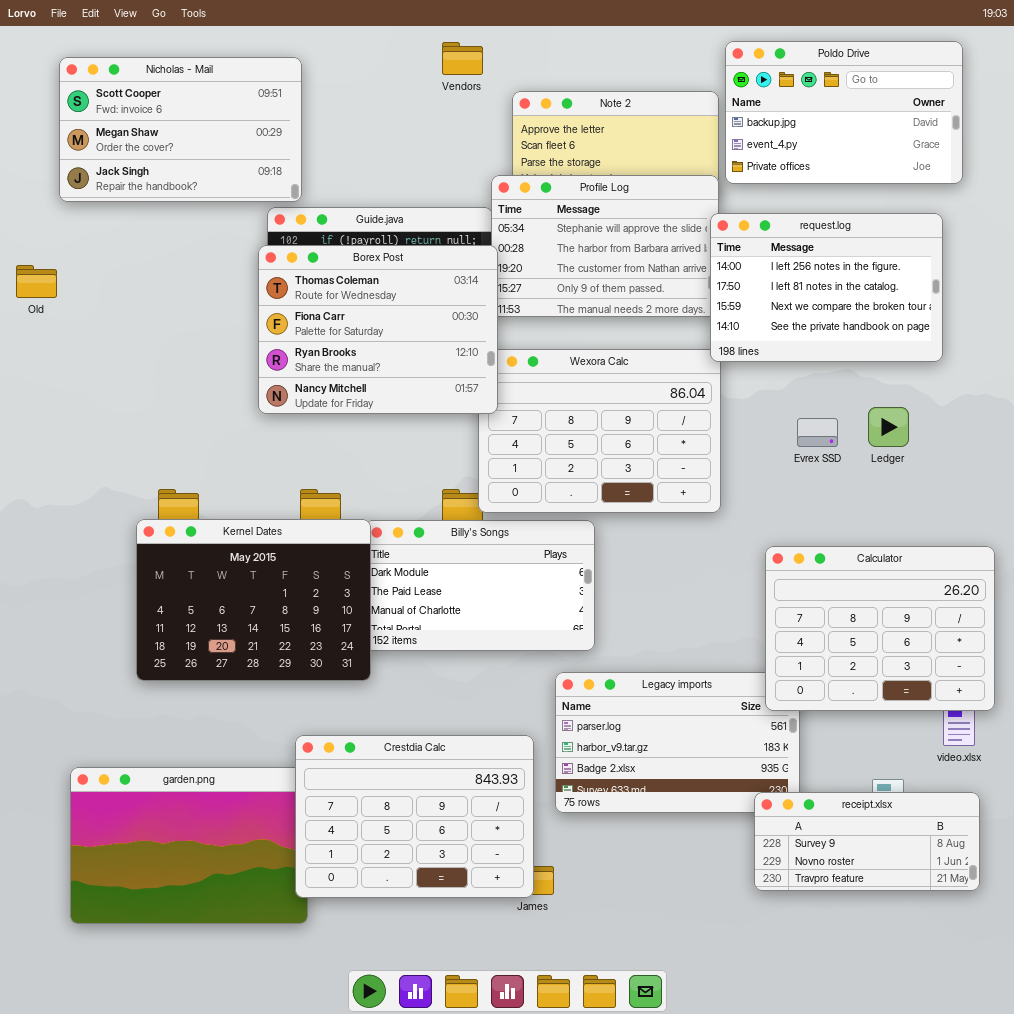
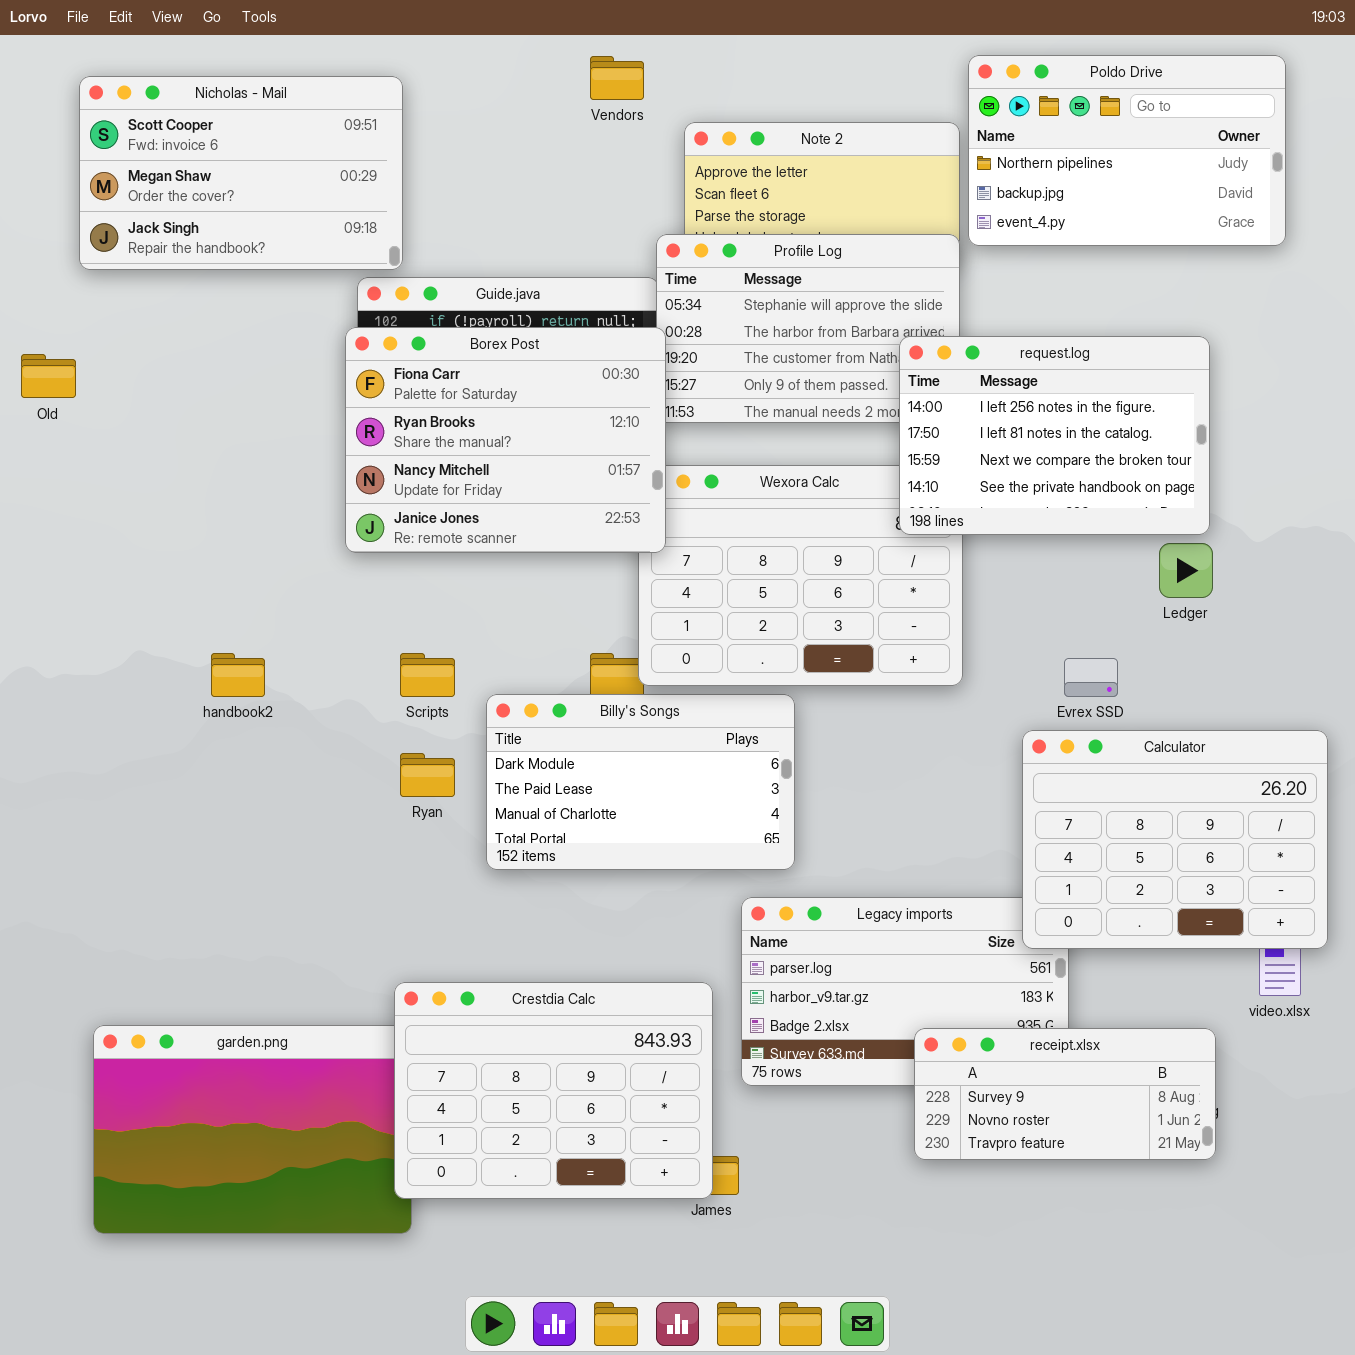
Poldo Drive: [725,41,963,184] -> [968,55,1286,246], scrolled up 1 row
request.log: [710,213,943,362] -> [899,336,1210,535], moved
Borex Post: [258,245,498,414] -> [345,327,666,553], scrolled down 1 row
Evrex SSD: [797,418,838,447] -> [1064,658,1118,697], moved
Kernel Dates: [136,519,371,681] -> none, closed
receipt.xlsx: [754,792,980,891] -> [914,1028,1216,1160], moved

